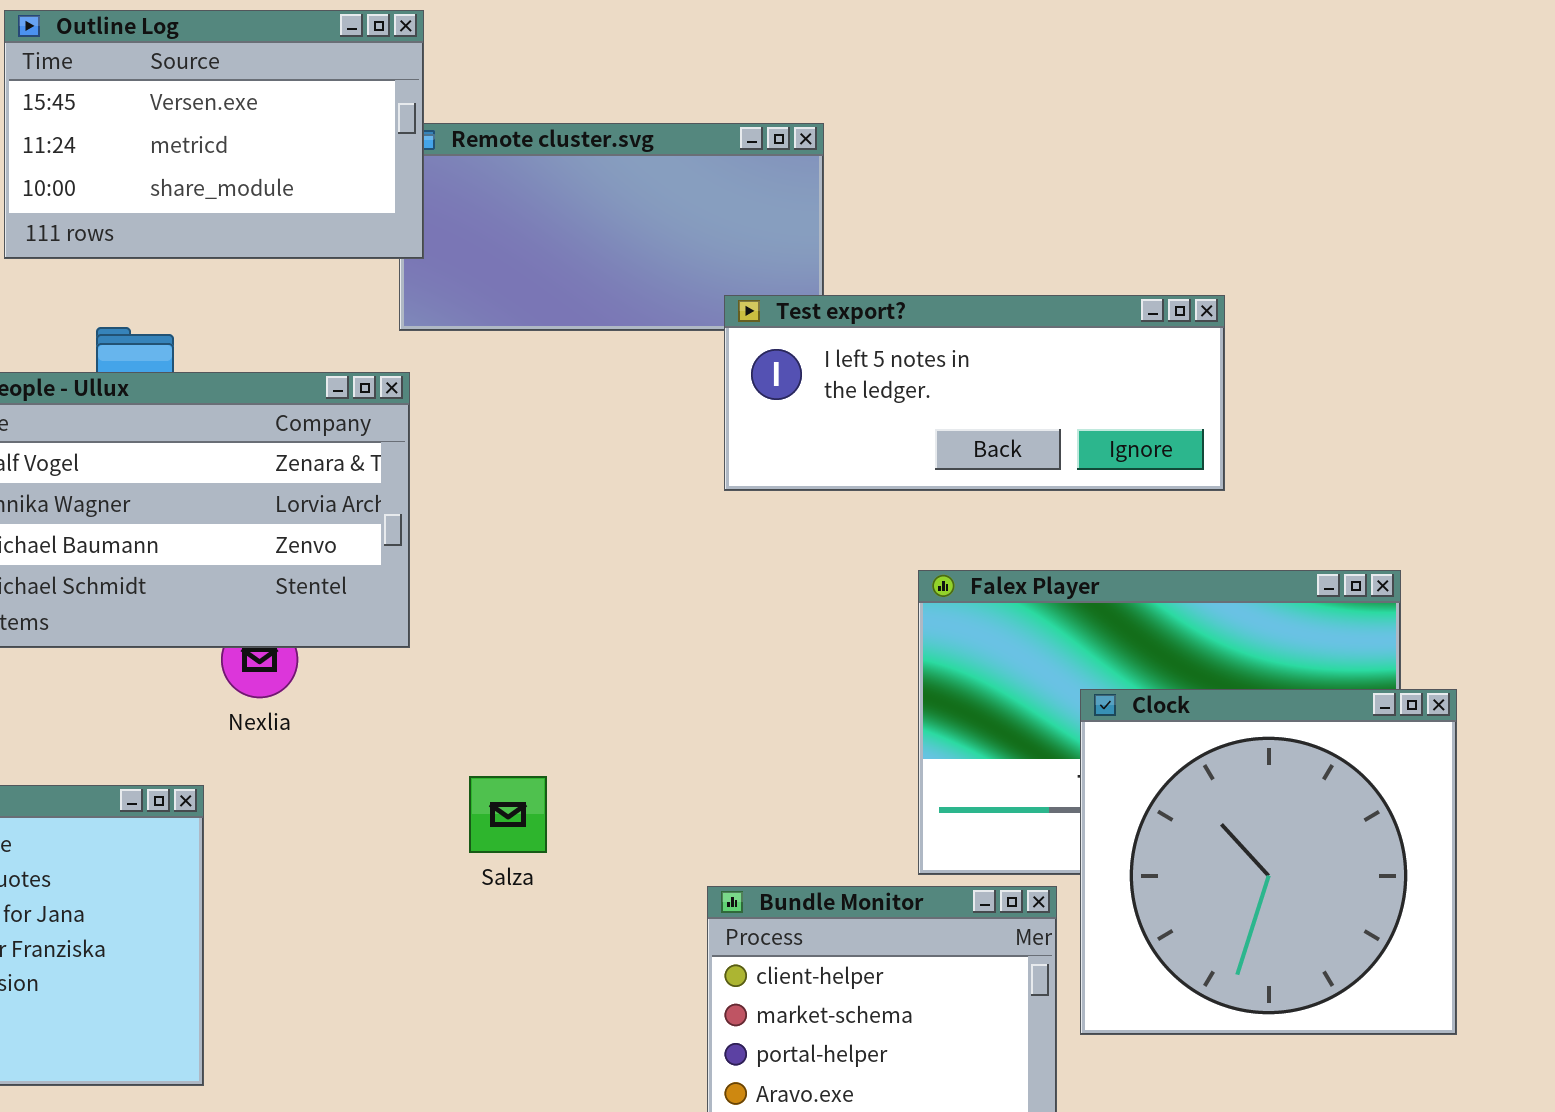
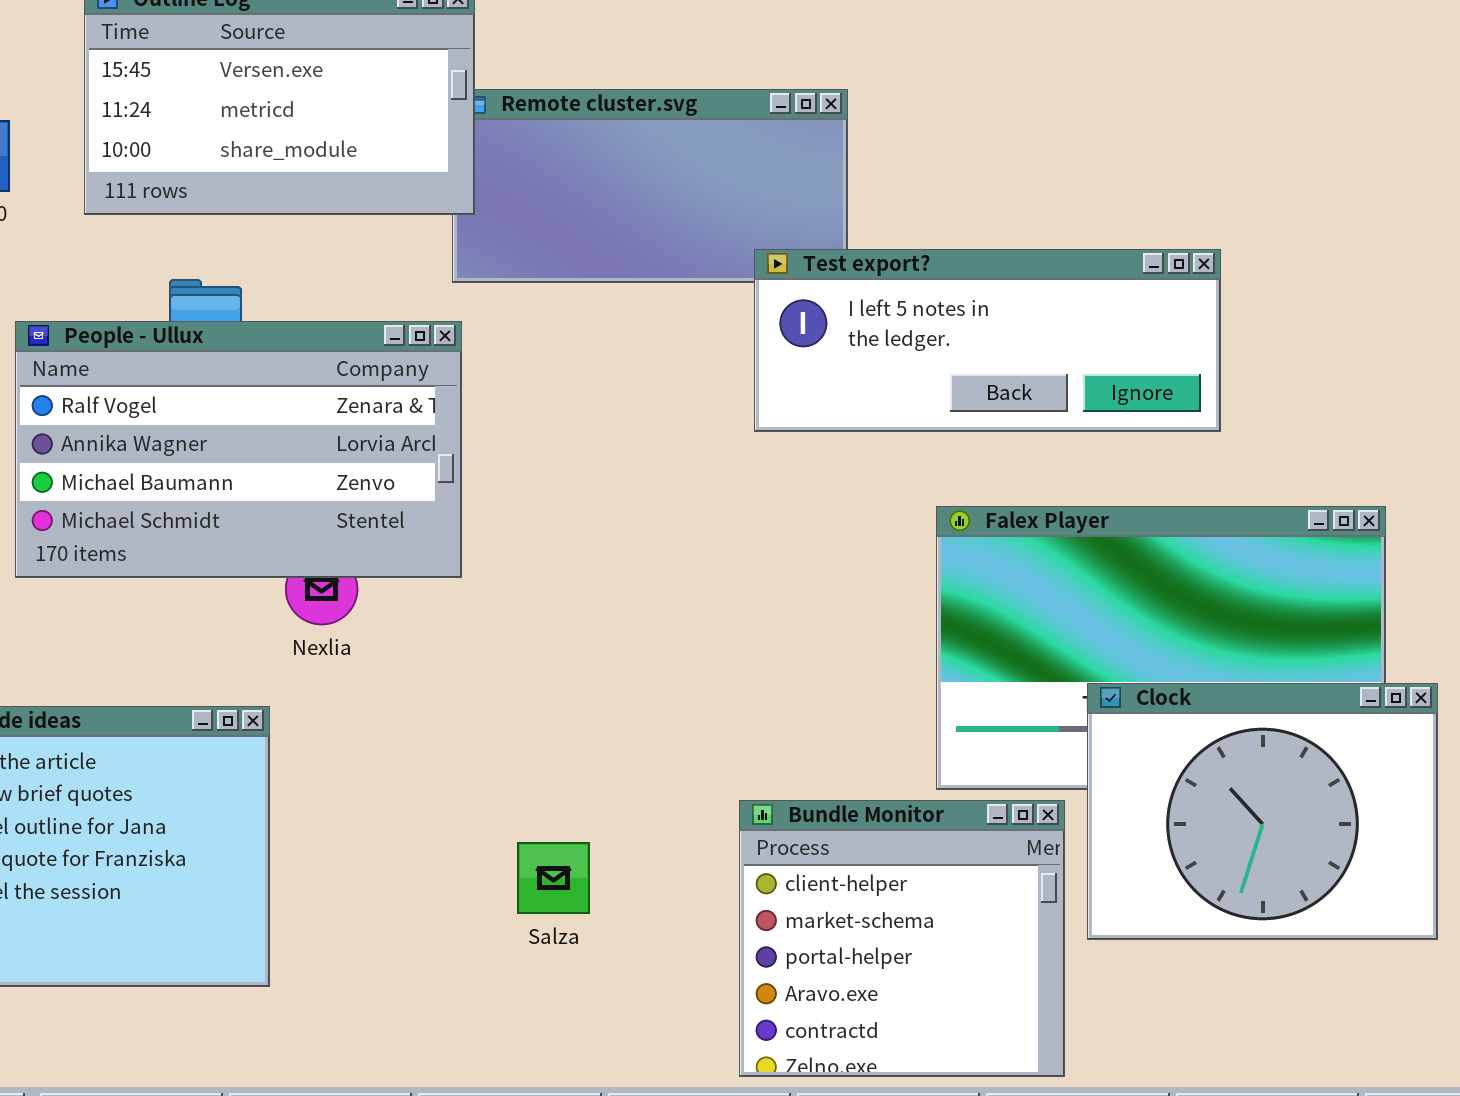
Clock: [1080,689,1457,1035] -> [1087,683,1438,940], resized
Salza: [469,776,547,853] -> [517,842,590,914], moved

